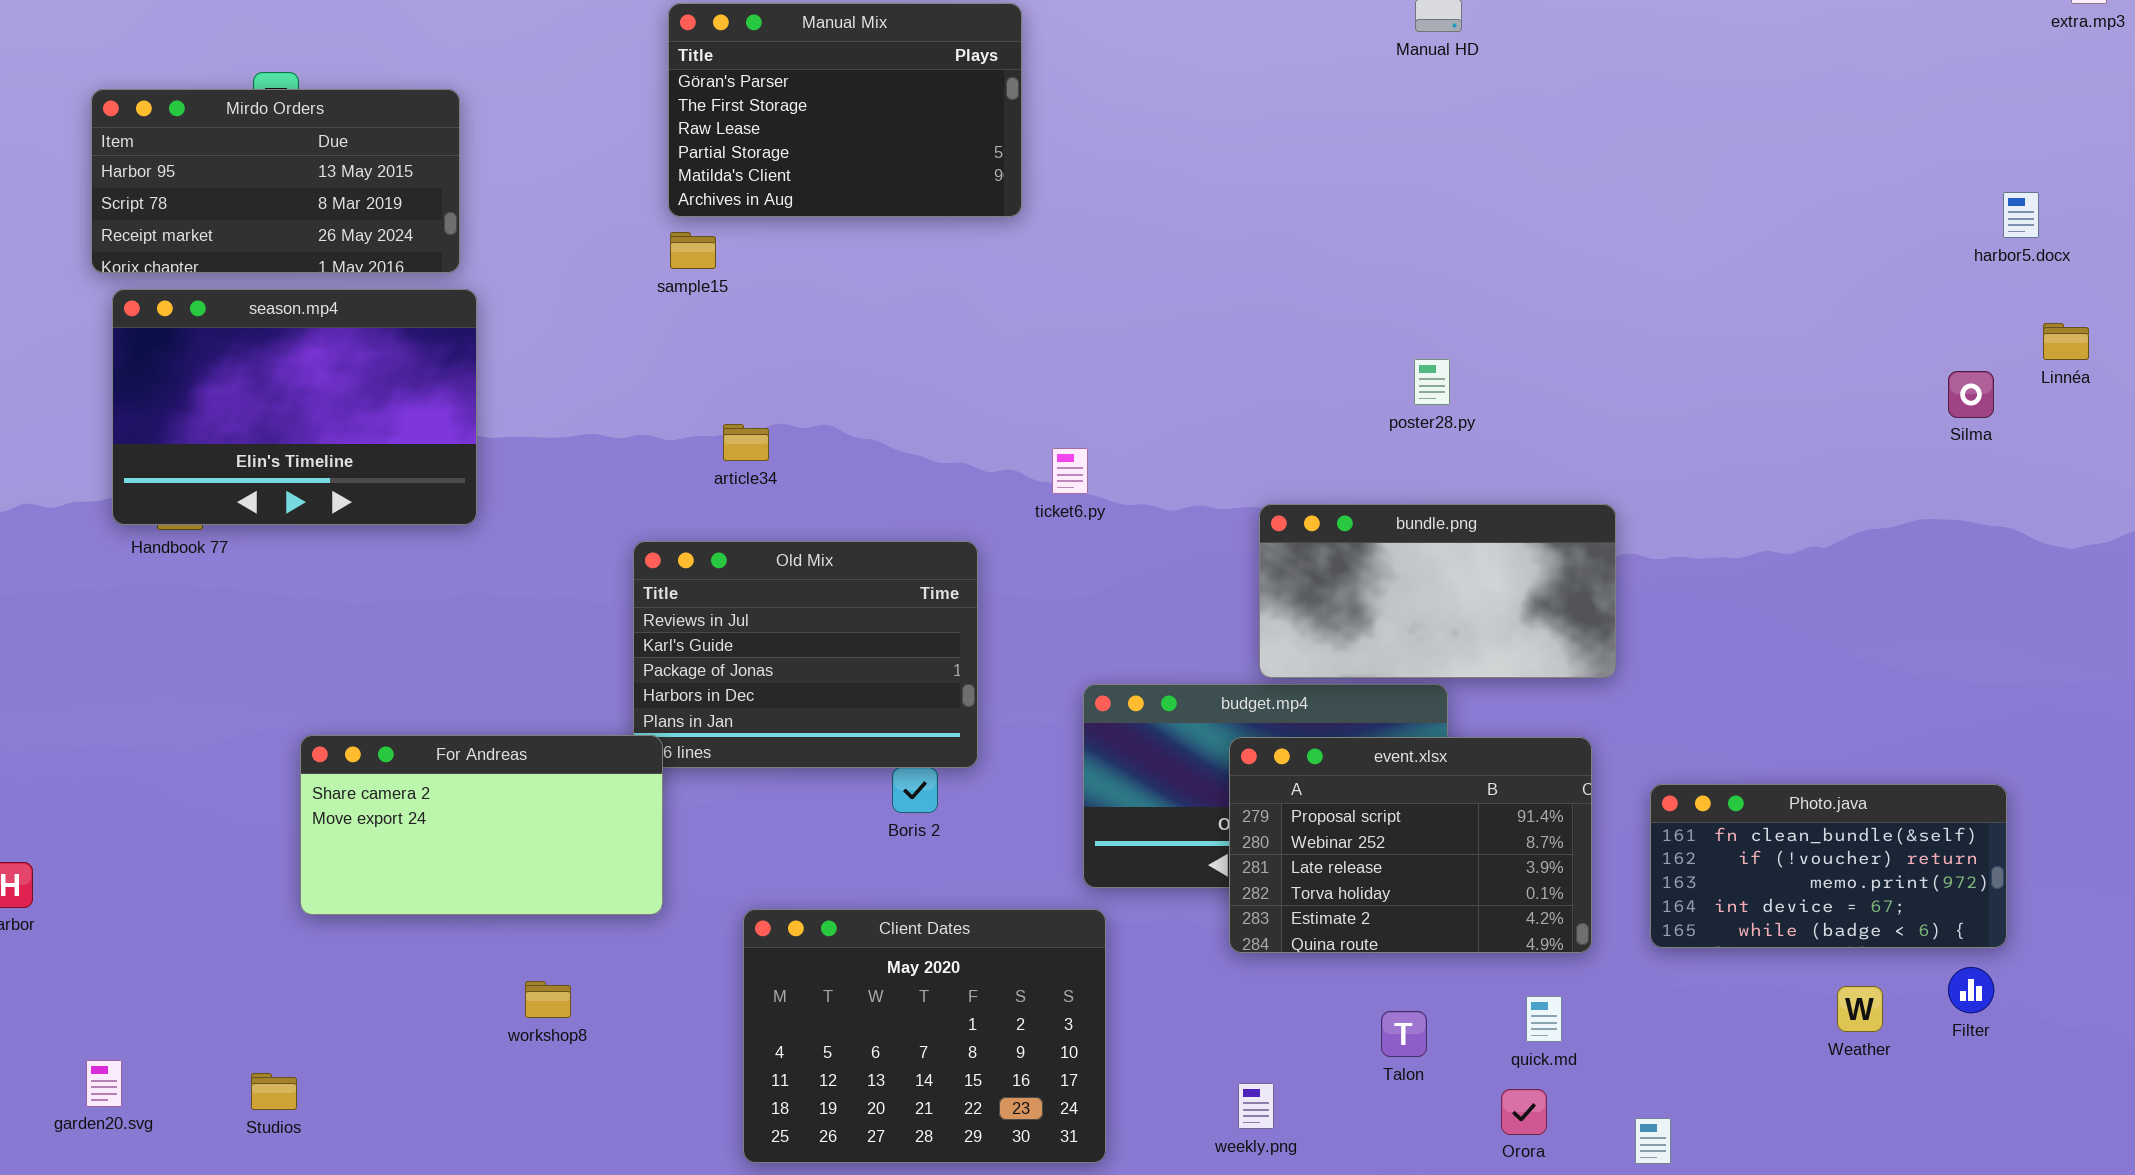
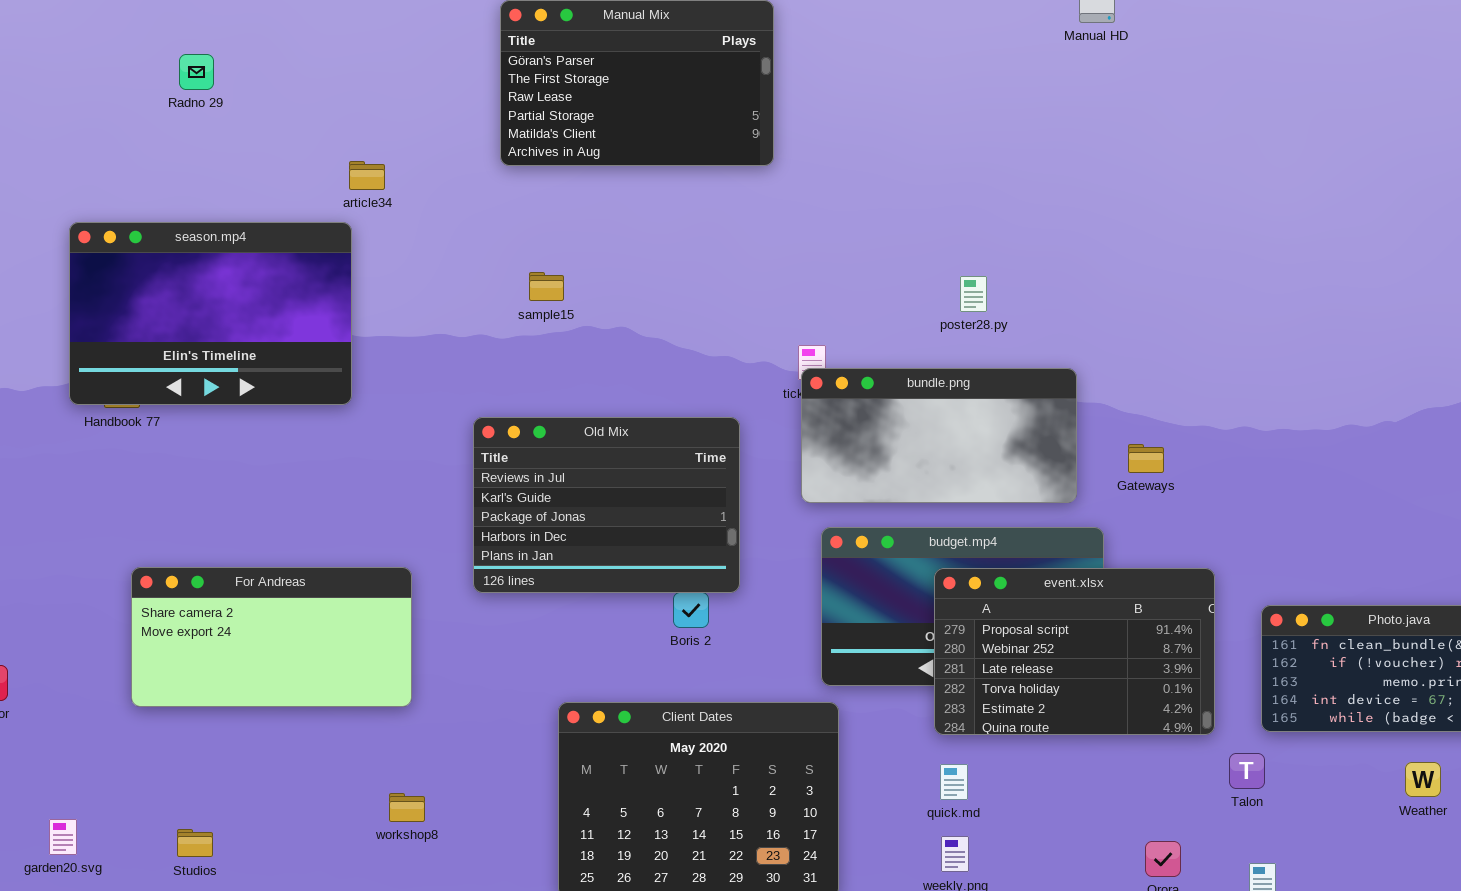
Mirdo Orders: [91,89,460,273] -> none, closed
sample15: [670,232,716,269] -> [529,272,564,301], moved
poster28.py: [1414,359,1450,405] -> [960,276,987,312], moved
article34: [723,424,769,461] -> [349,161,385,190], moved
bundle.png: [1259,504,1616,678] -> [801,368,1077,503], moved
For Andreas: [300,735,663,915] -> [131,567,412,707], moved
workshop8: [525,981,571,1018] -> [389,793,425,822], moved
quick.md: [1526,996,1562,1042] -> [940,764,968,800], moved
Talon: [1381,1011,1427,1057] -> [1229,753,1265,789], moved

